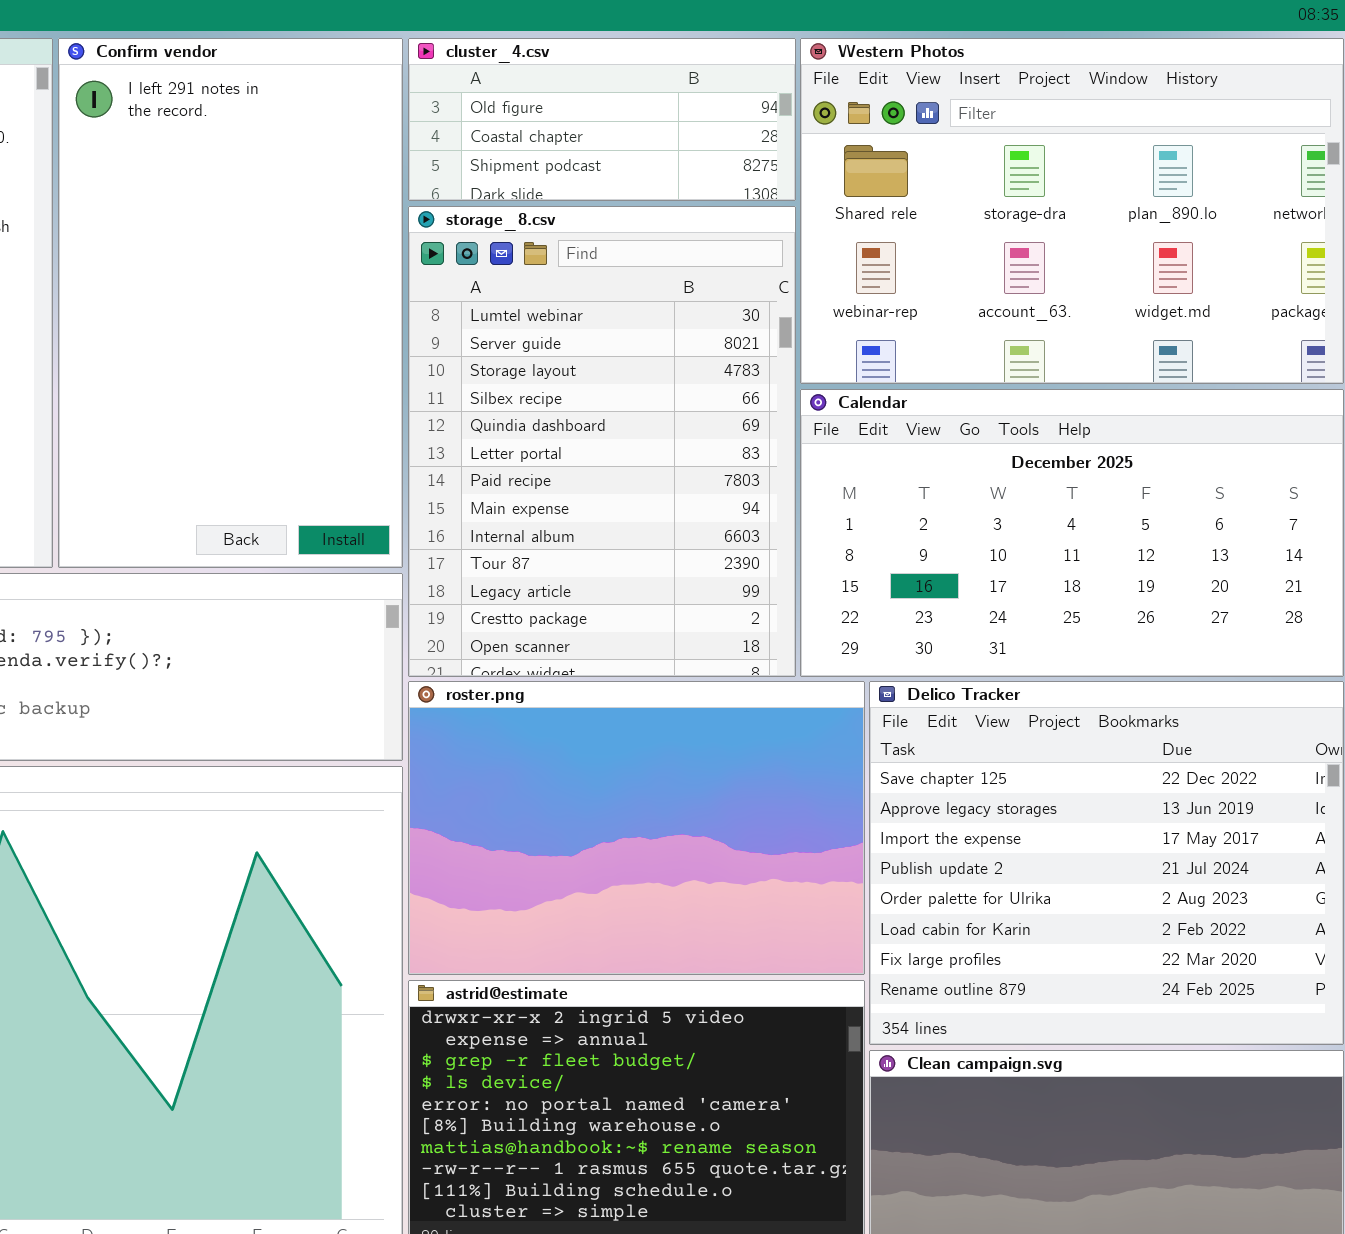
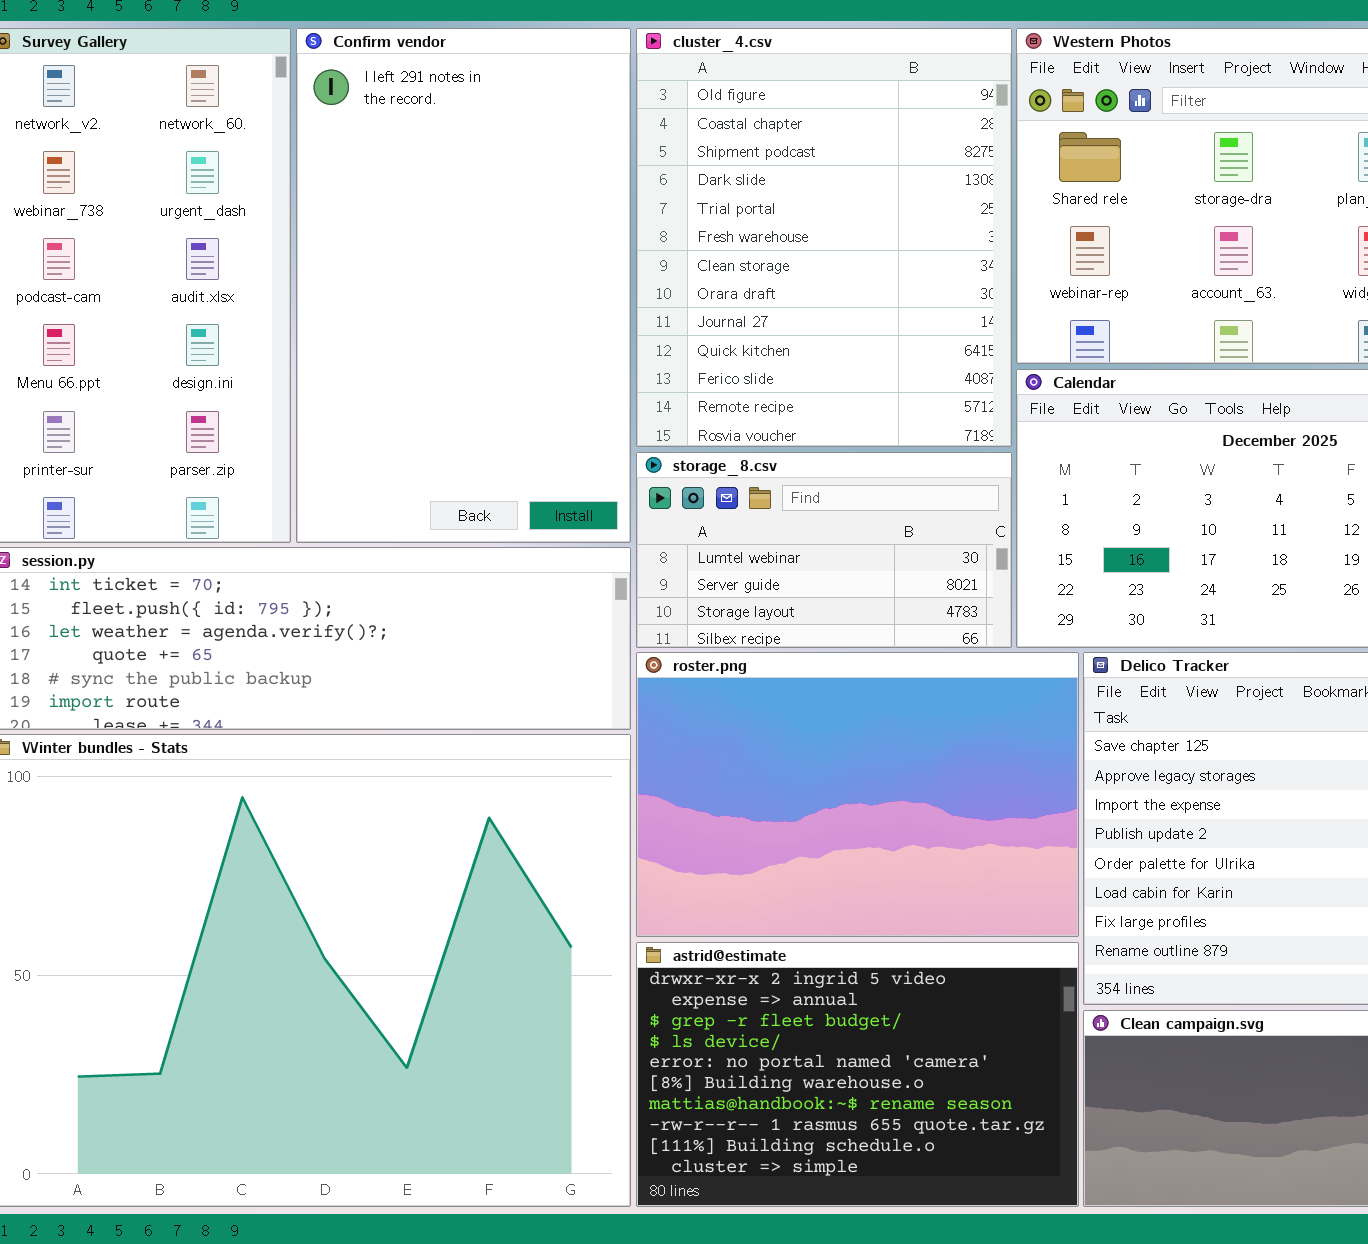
cluster_4.csv: [408,38,796,201] -> [636,28,1012,447], resized
storage_8.csv: [408,206,796,677] -> [636,452,1012,648], resized

